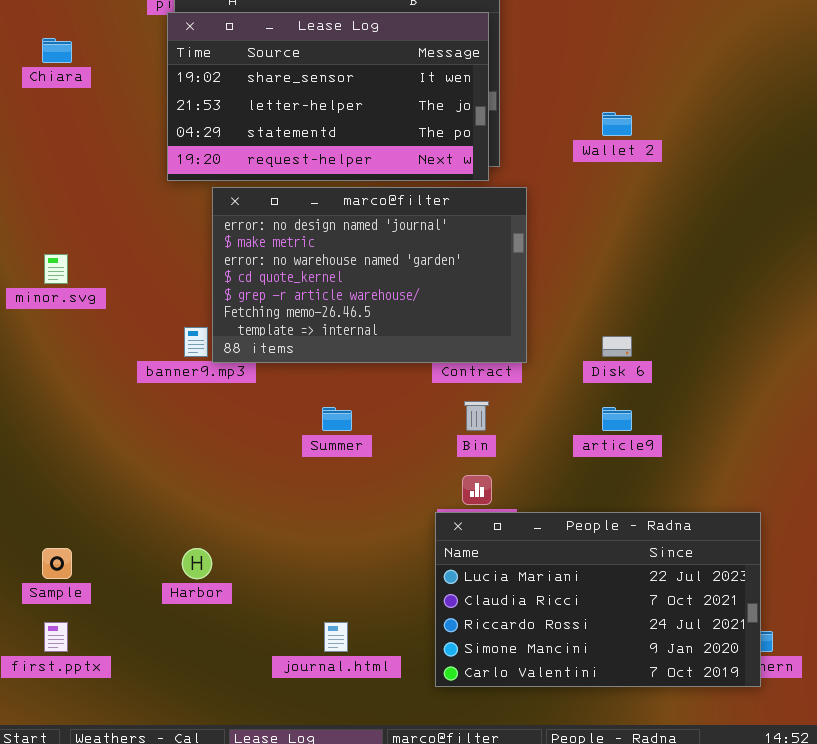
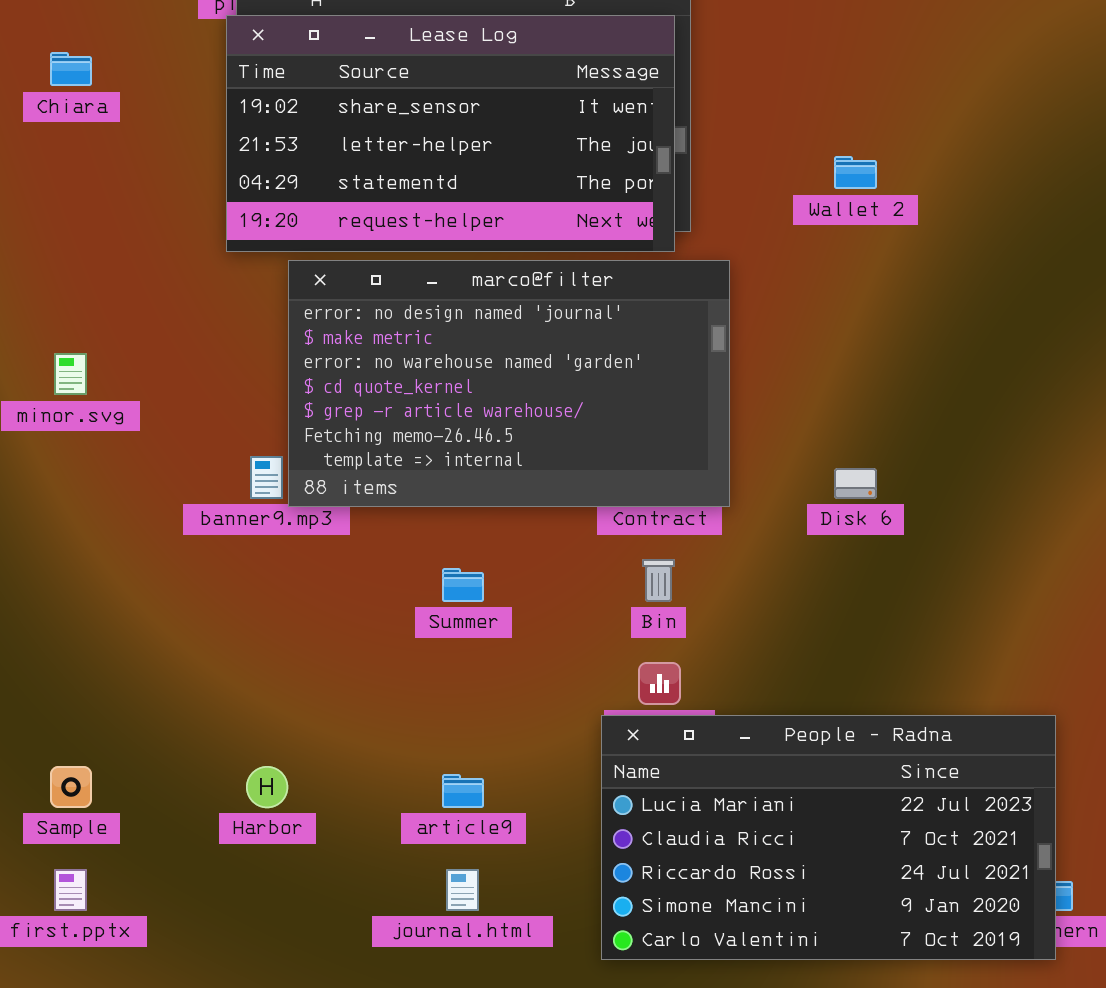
article9: [602,407,632,431] -> [442,774,484,808], moved

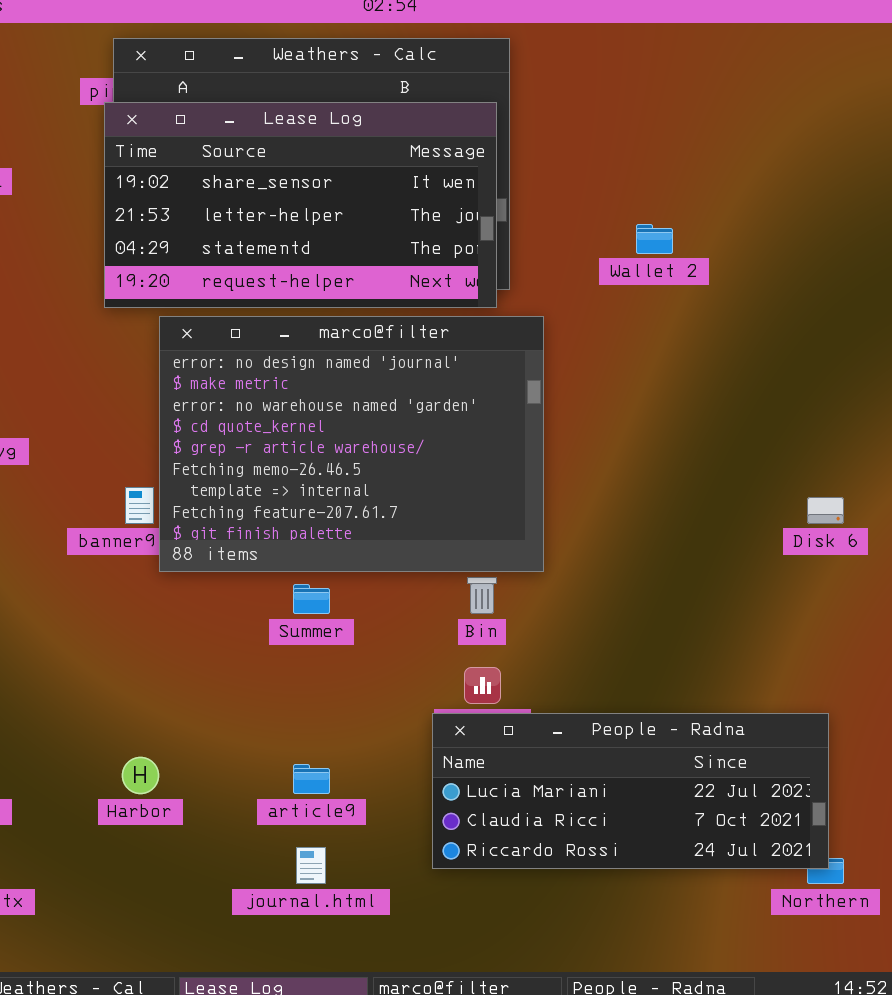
marco@filter: [288,260,730,507] -> [159,316,544,572], resized
Disk 6: [834,468,877,499] -> [807,497,844,524], moved
People - Radna: [601,715,1056,960] -> [432,713,829,869], resized

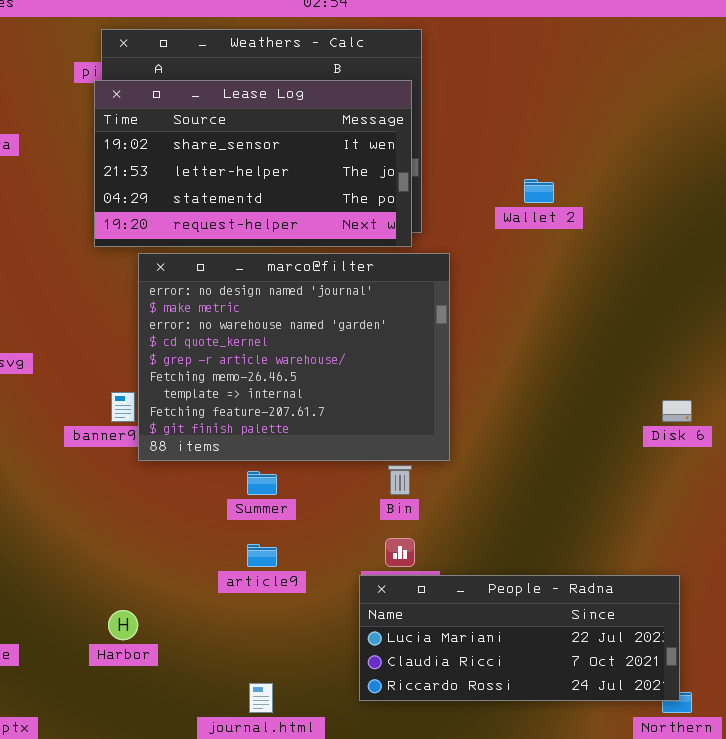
article9: [293,764,330,794] -> [247,544,277,567], moved

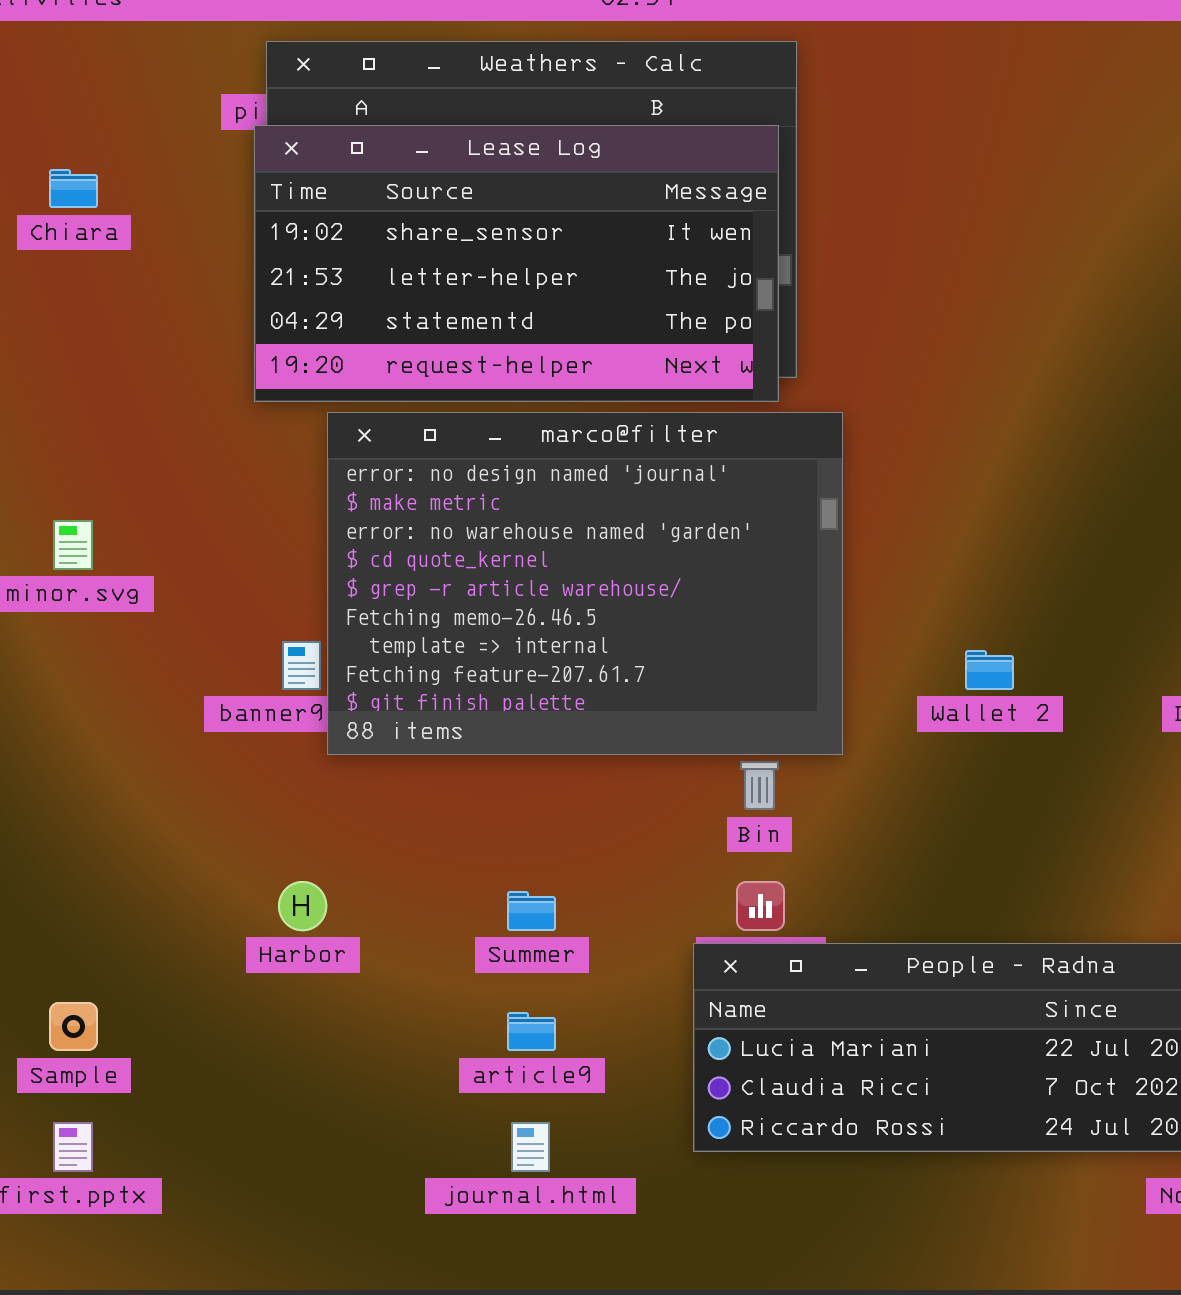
Wallet 2: [524,179,554,203] -> [965,650,1014,690], moved
Summer: [247,471,277,495] -> [507,891,556,931], moved
article9: [247,544,277,567] -> [507,1012,556,1051], moved
Harbor: [108,610,138,640] -> [278,881,327,931], moved

